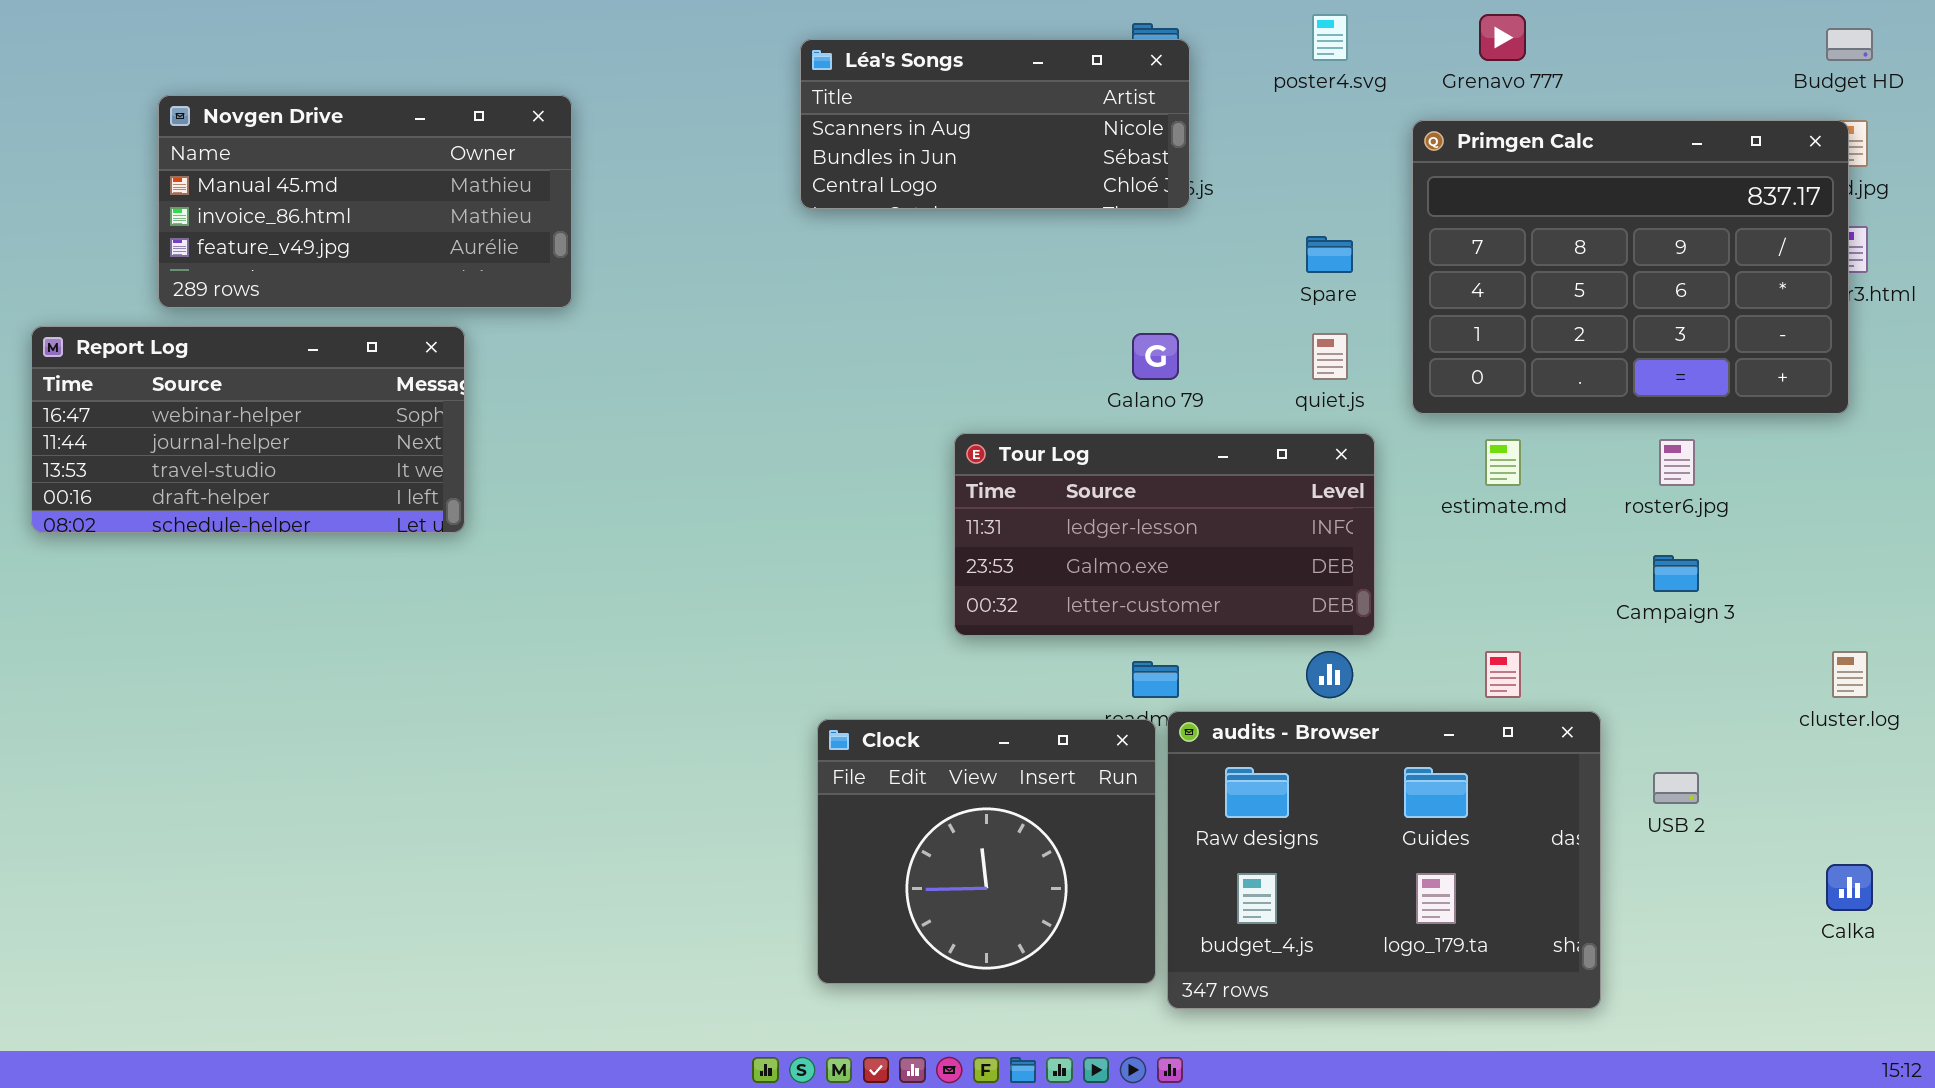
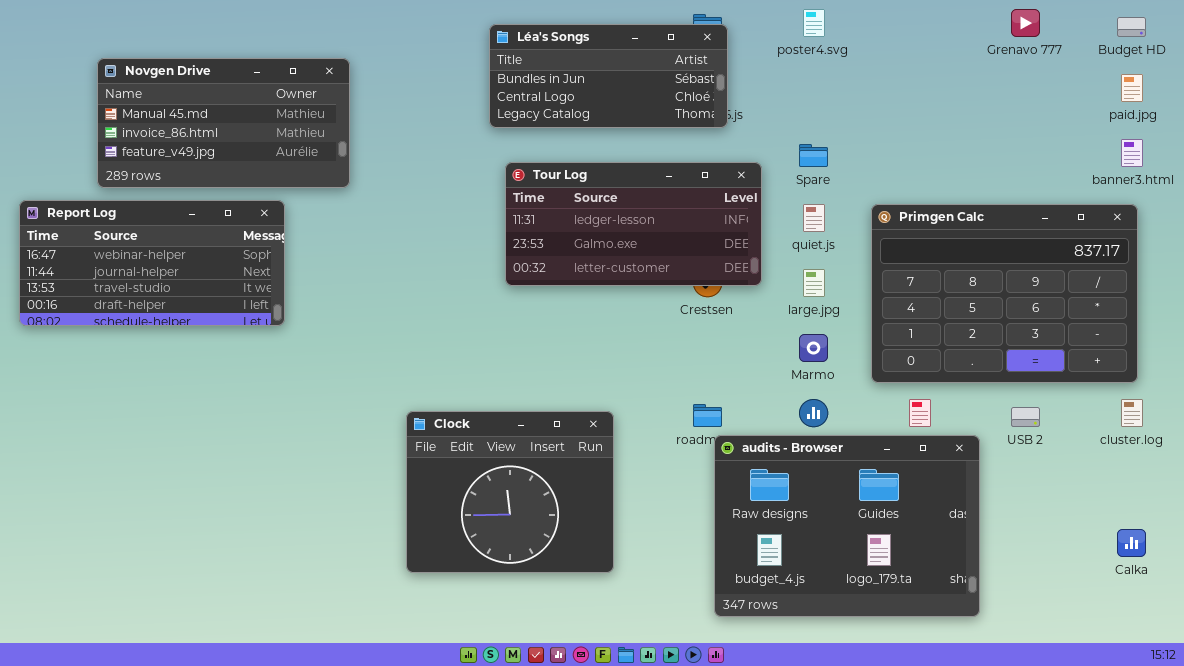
Grenavo 777: [1479,14,1526,61] -> [1011,9,1040,37], moved
Léa's Songs: [800,39,1190,209] -> [489,24,728,128], scrolled down 1 row
Primgen Calc: [1412,120,1849,414] -> [871,204,1138,383], moved
Tour Log: [954,433,1375,636] -> [505,162,762,286], moved
Clock: [817,719,1156,984] -> [406,411,614,573], moved
USB 2: [1653,772,1699,804] -> [1011,407,1040,427], moved

